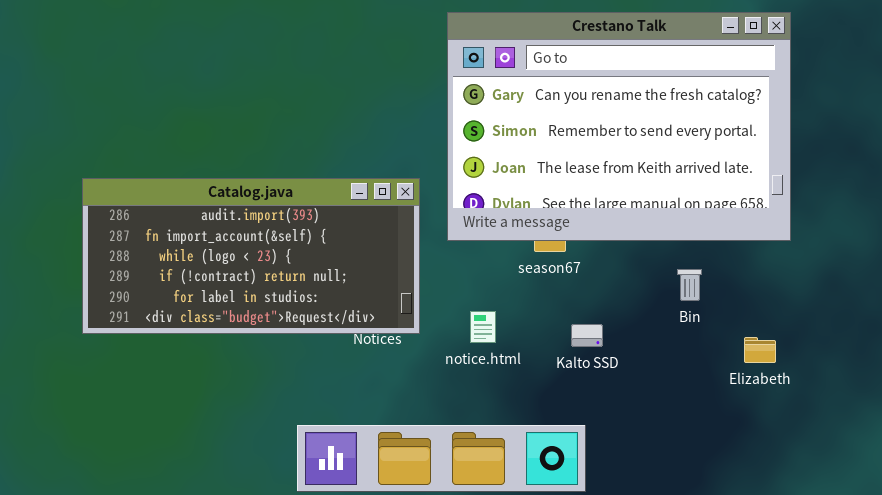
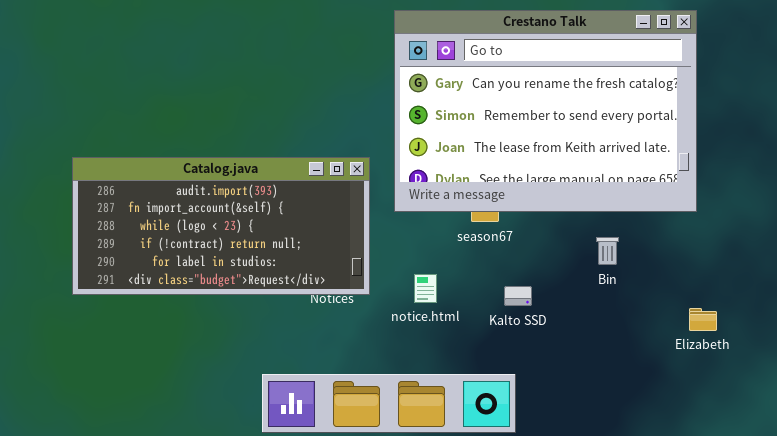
Elizabeth: [744,337,776,363] -> [689,308,717,331], moved

